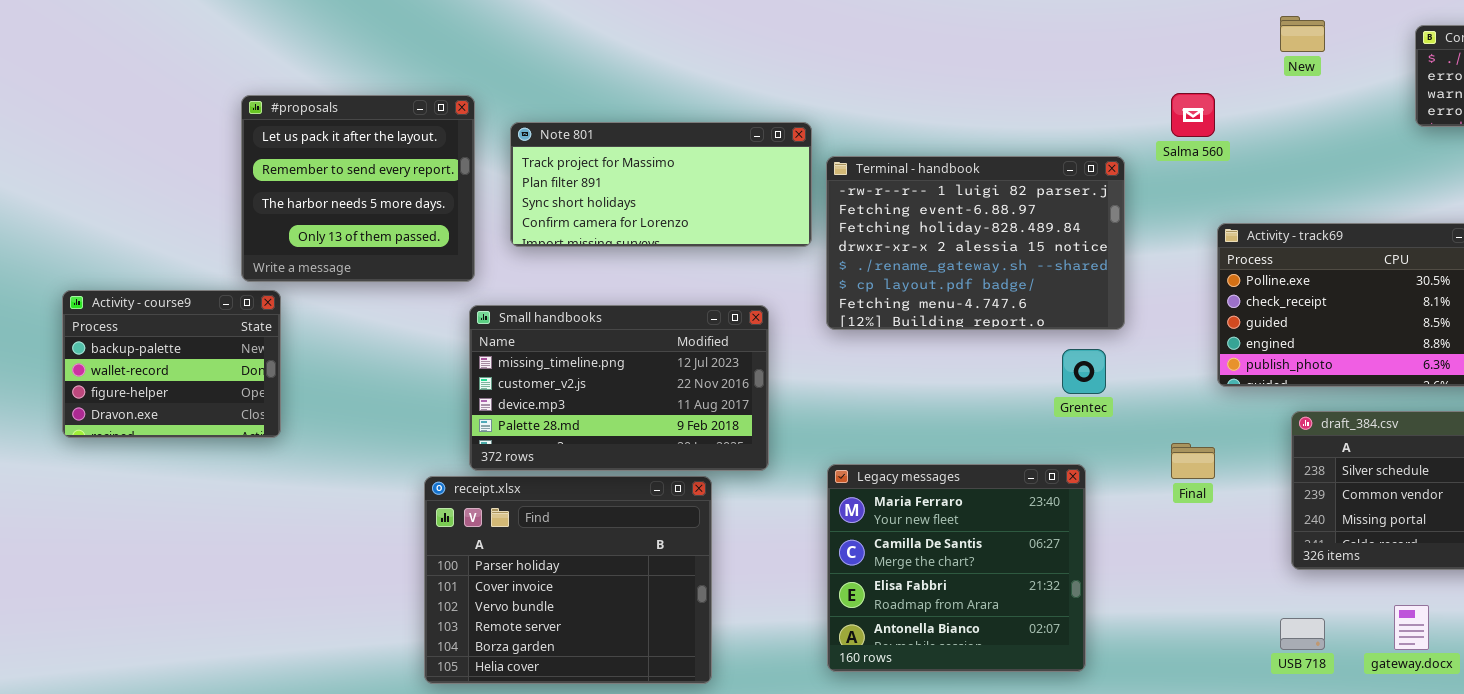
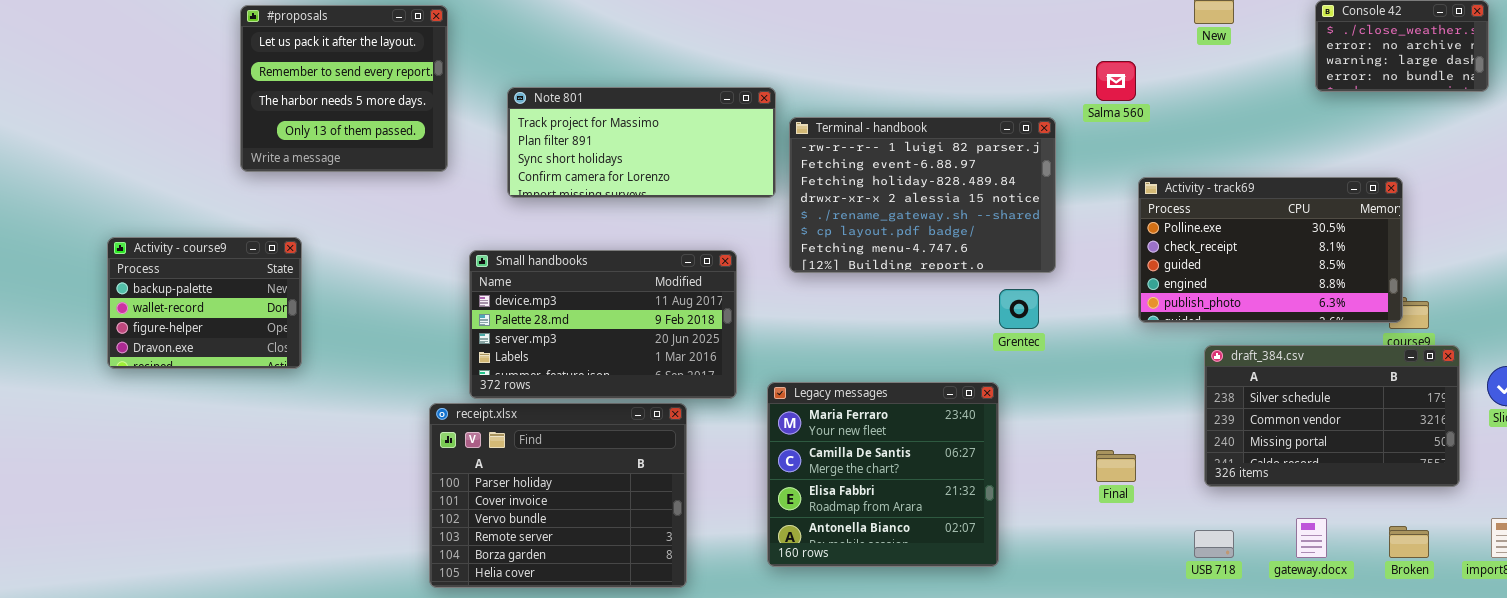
#proposals: [241,95,475,282] -> [240,5,448,172], moved
Small handbooks: [469,305,769,471] -> [469,250,737,399], scrolled down 2 rows
Final: [1171,443,1215,479] -> [1096,450,1136,482], moved
Legacy messages: [827,464,1086,672] -> [767,382,999,567], moved

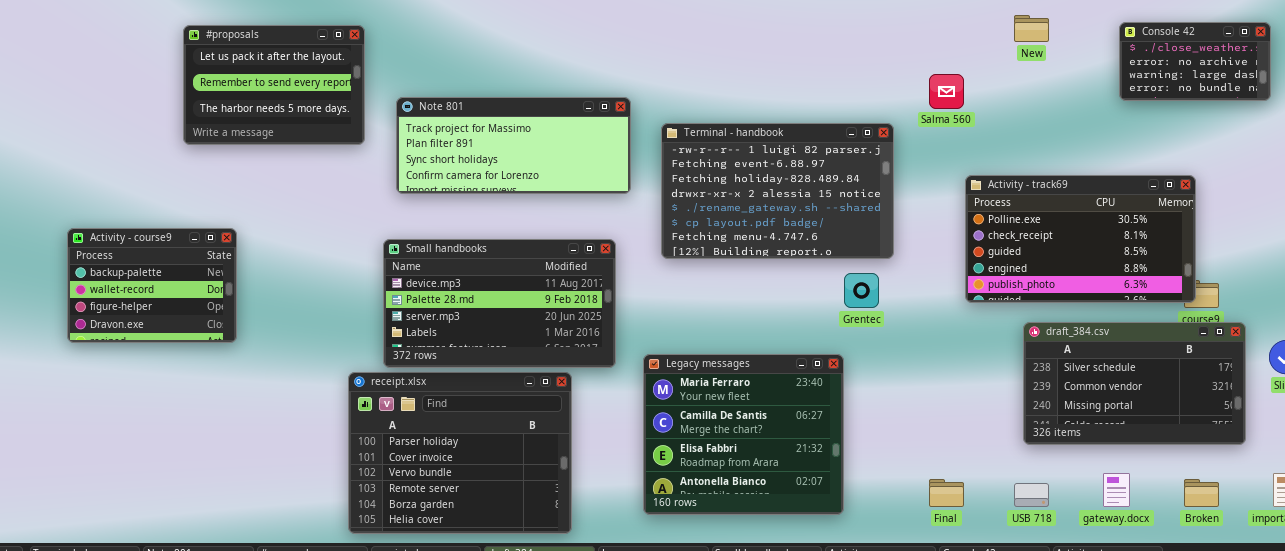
#proposals: [240,5,448,172] -> [183,25,365,145], resized
Note 801: [507,87,776,198] -> [396,97,631,194], moved
Final: [1096,450,1136,482] -> [929,479,964,507], moved

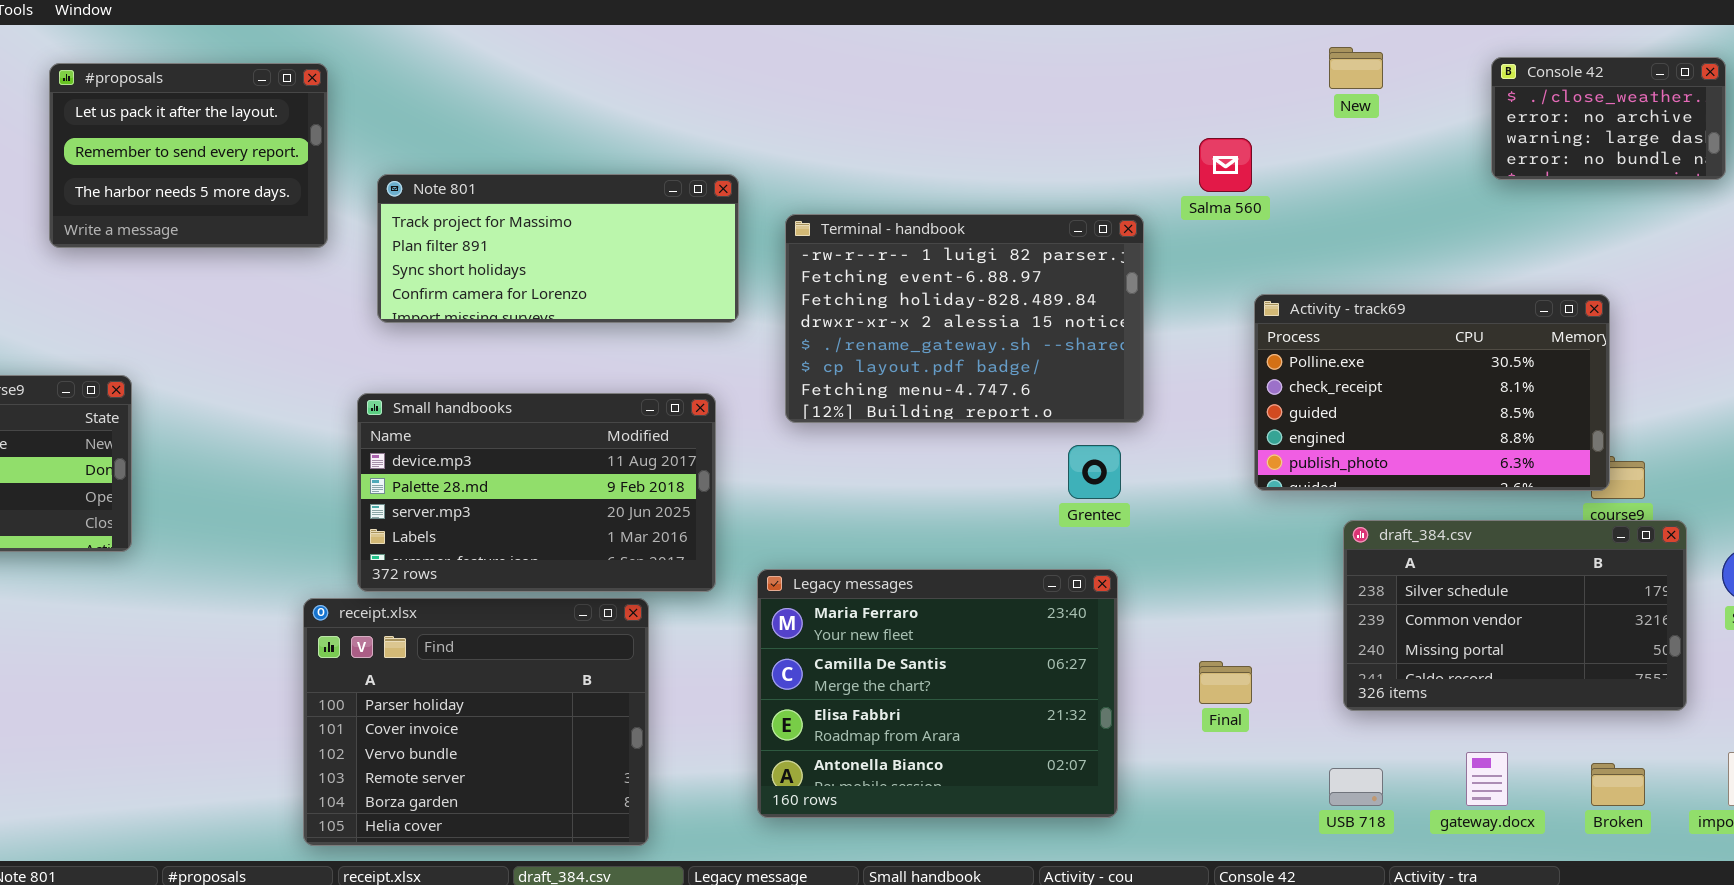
Legacy messages: [643,354,844,515] -> [757,569,1118,818], resized
Final: [929,479,964,507] -> [1199,661,1252,704], moved

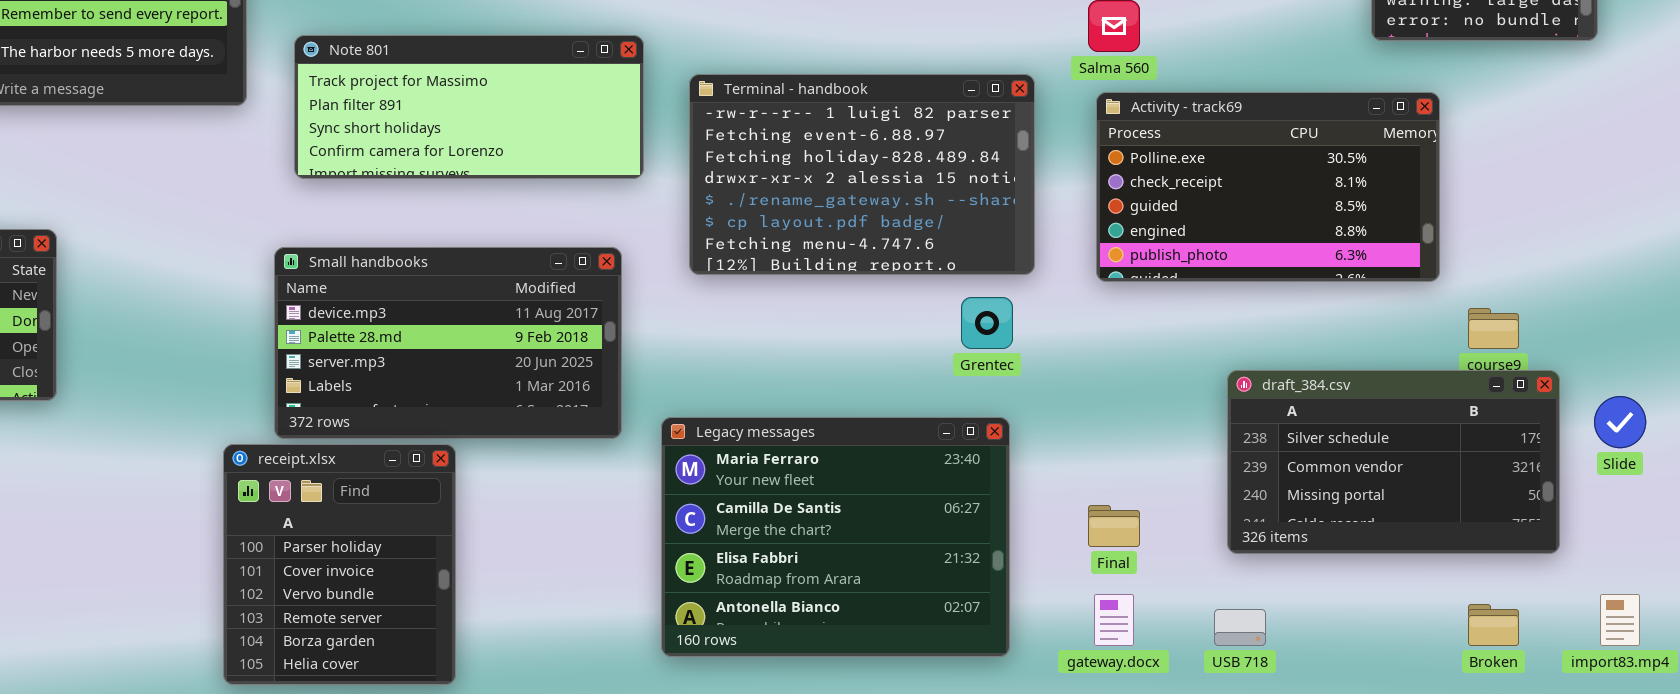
Activity - track69: [1254,294,1610,491] -> [1096,92,1440,282], moved
receipt.xlsx: [303,598,649,846] -> [223,444,456,685], resized
gateway.docx: [1466,752,1508,806] -> [1094,594,1134,646], moved

